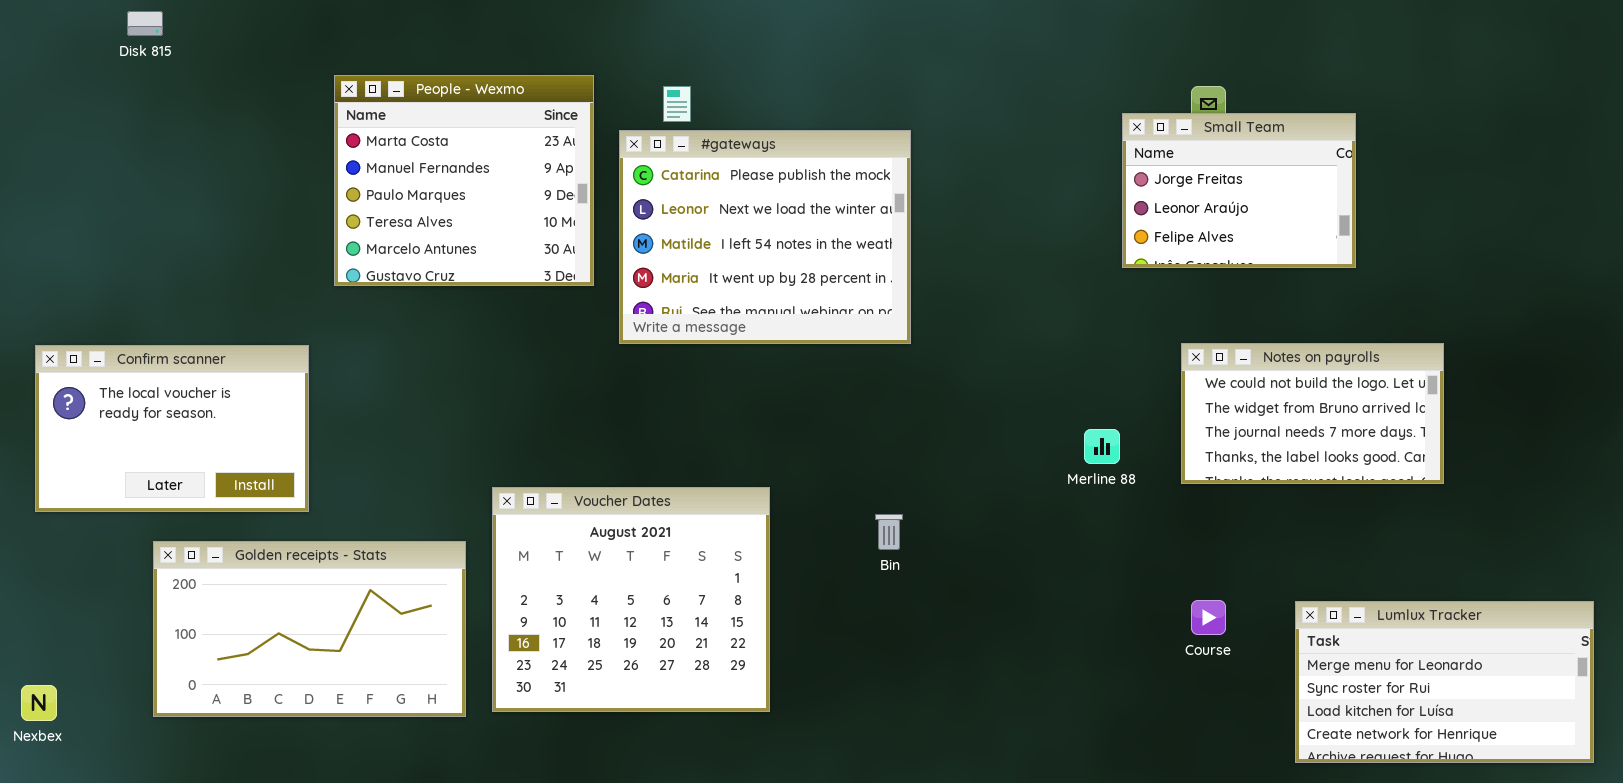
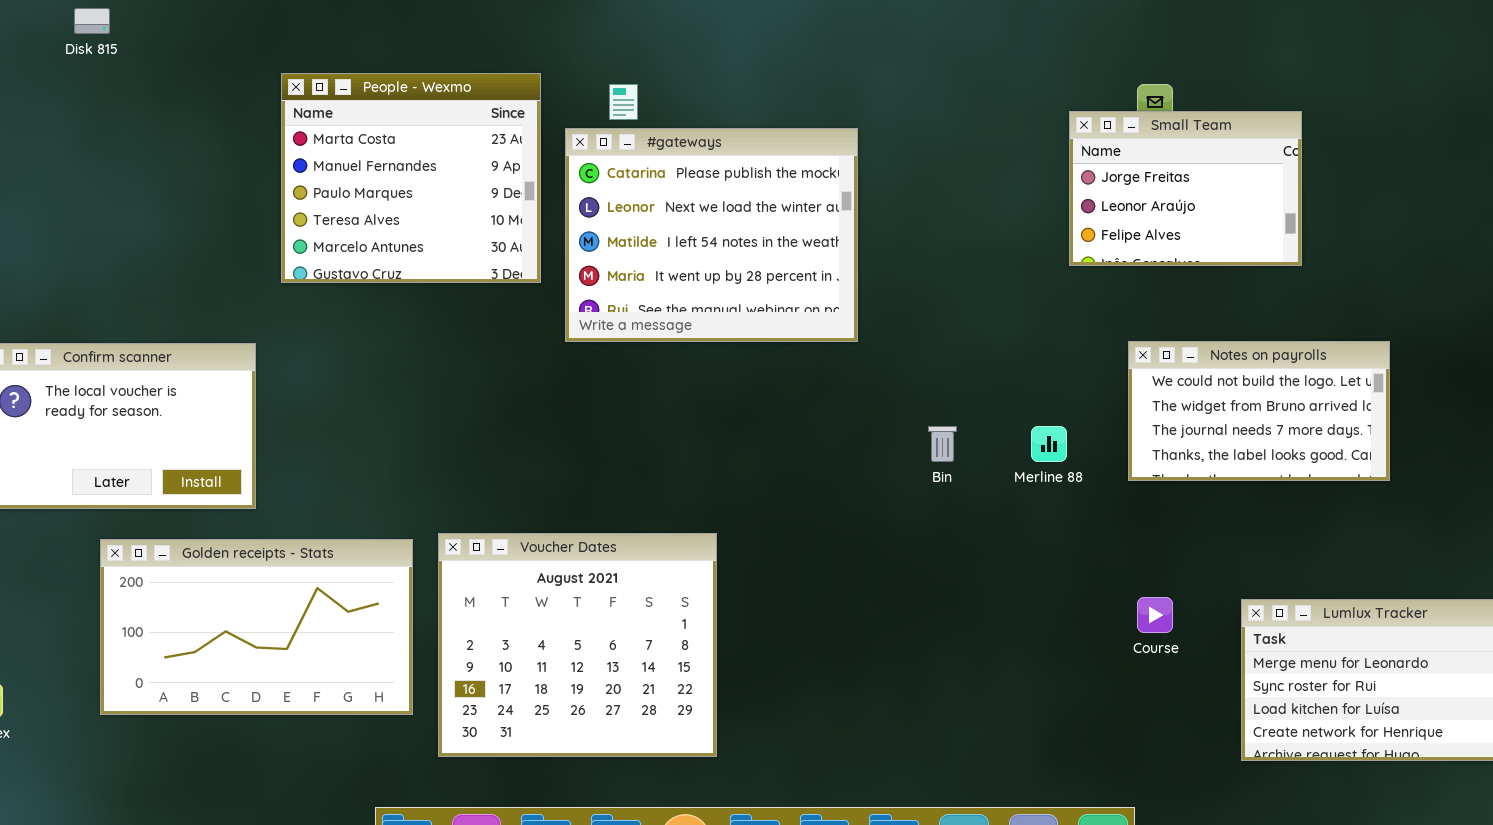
Voucher Dates: [492,487,770,712] -> [438,533,717,757], moved
Bin: [875,514,903,550] -> [928,426,957,462], moved

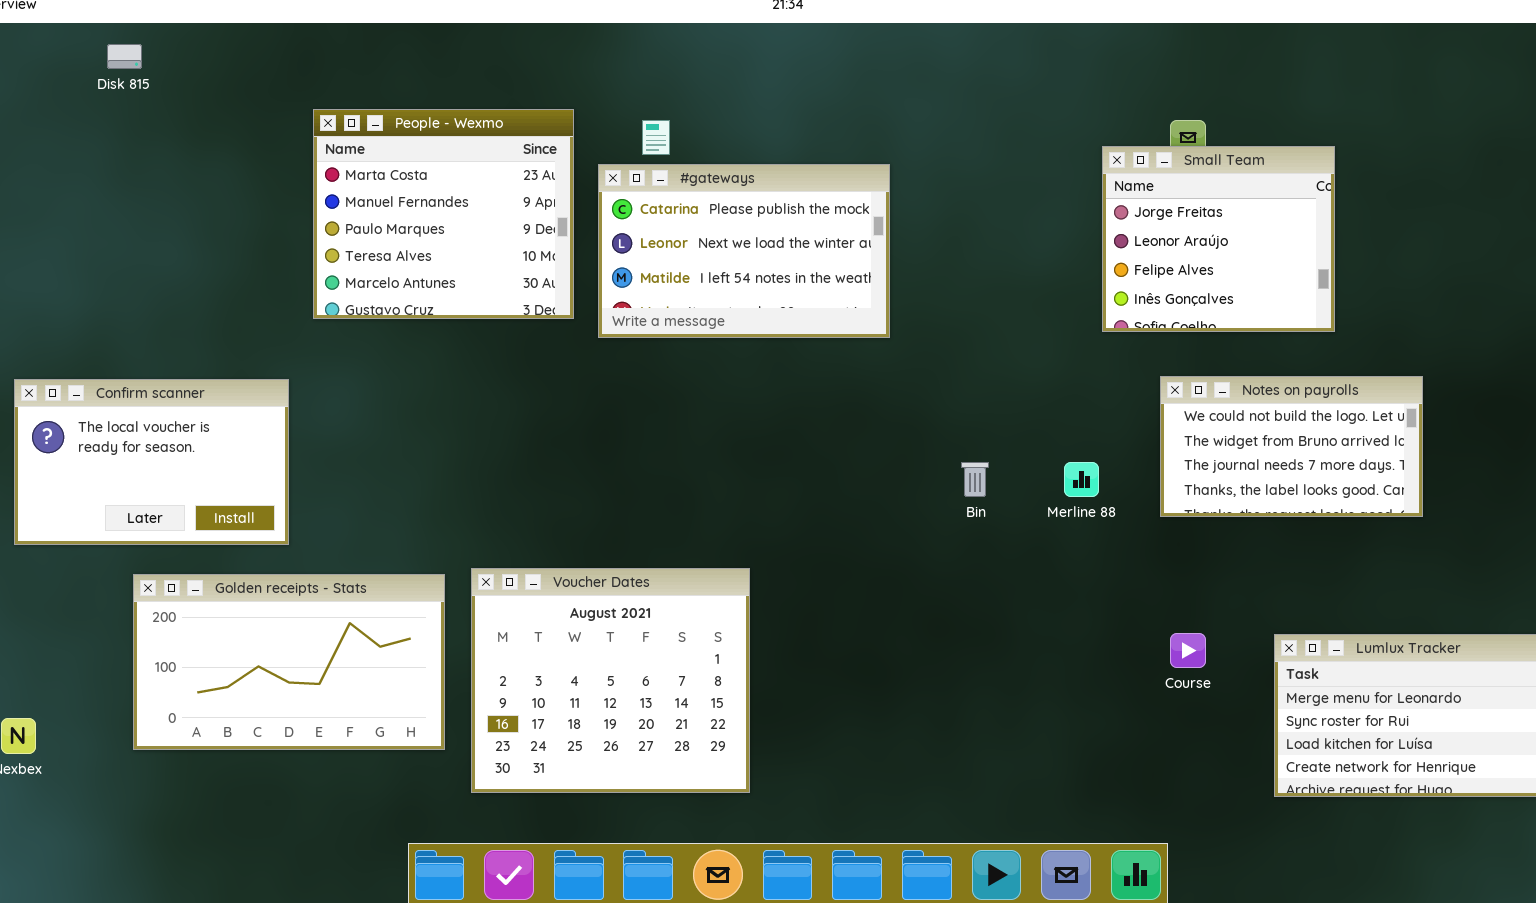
Small Team: [1069,111,1302,266] -> [1102,146,1335,332], resized
#gateways: [565,128,858,342] -> [598,164,890,338], resized

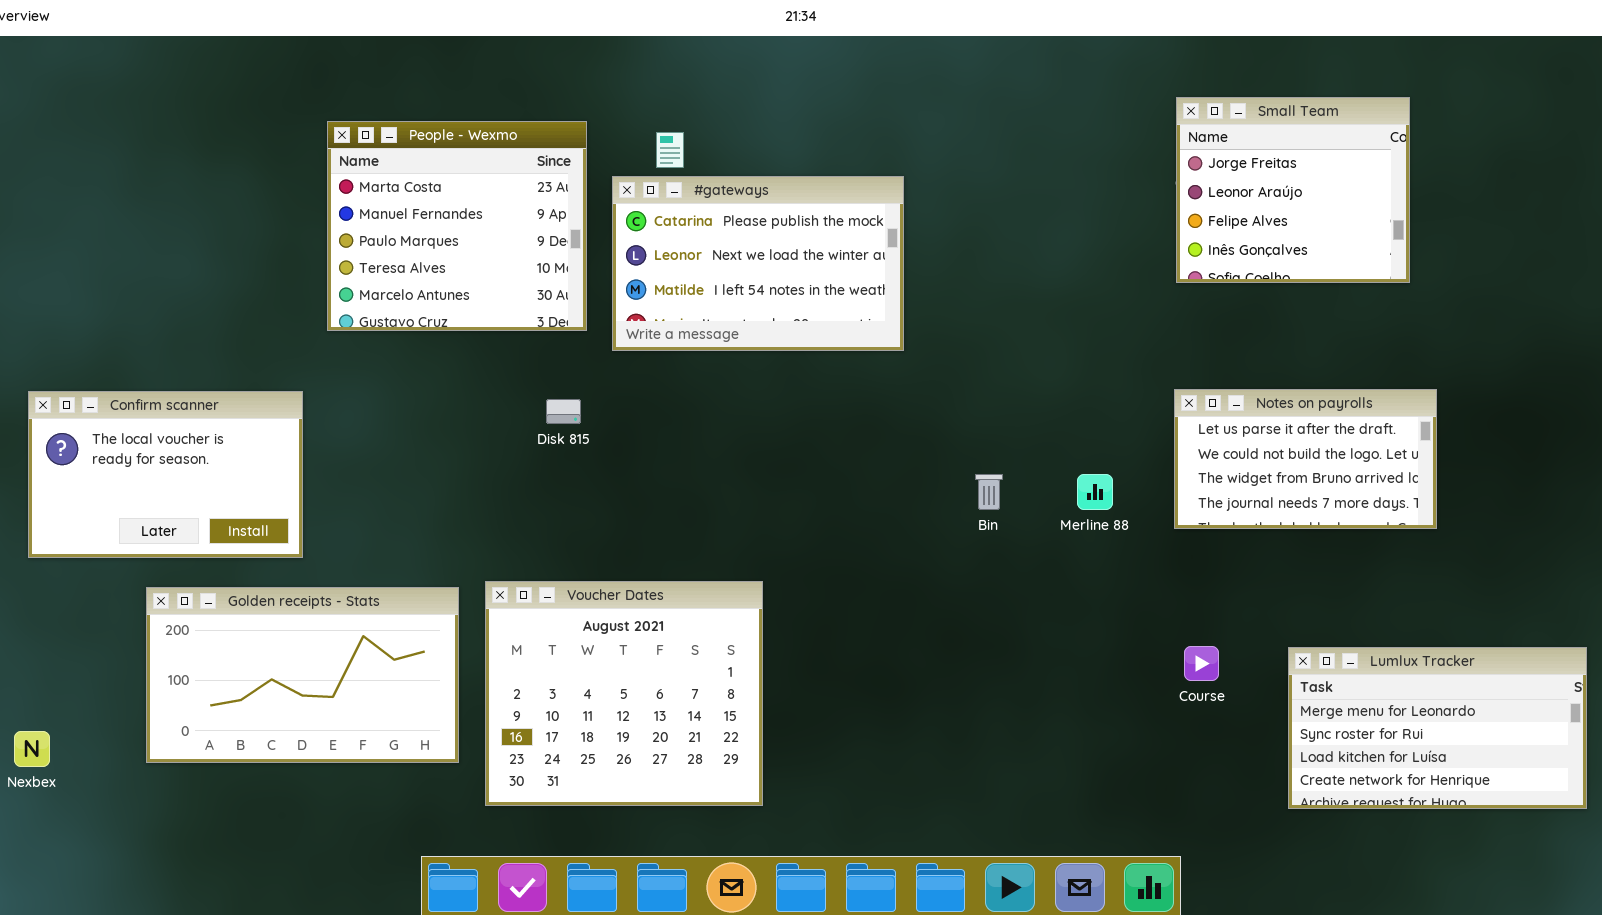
Disk 815: [107,44,142,69] -> [546,399,581,424], moved
Small Team: [1102,146,1335,332] -> [1176,97,1410,283], moved
Notes on payrolls: [1160,376,1423,517] -> [1174,389,1437,529], scrolled up 1 row

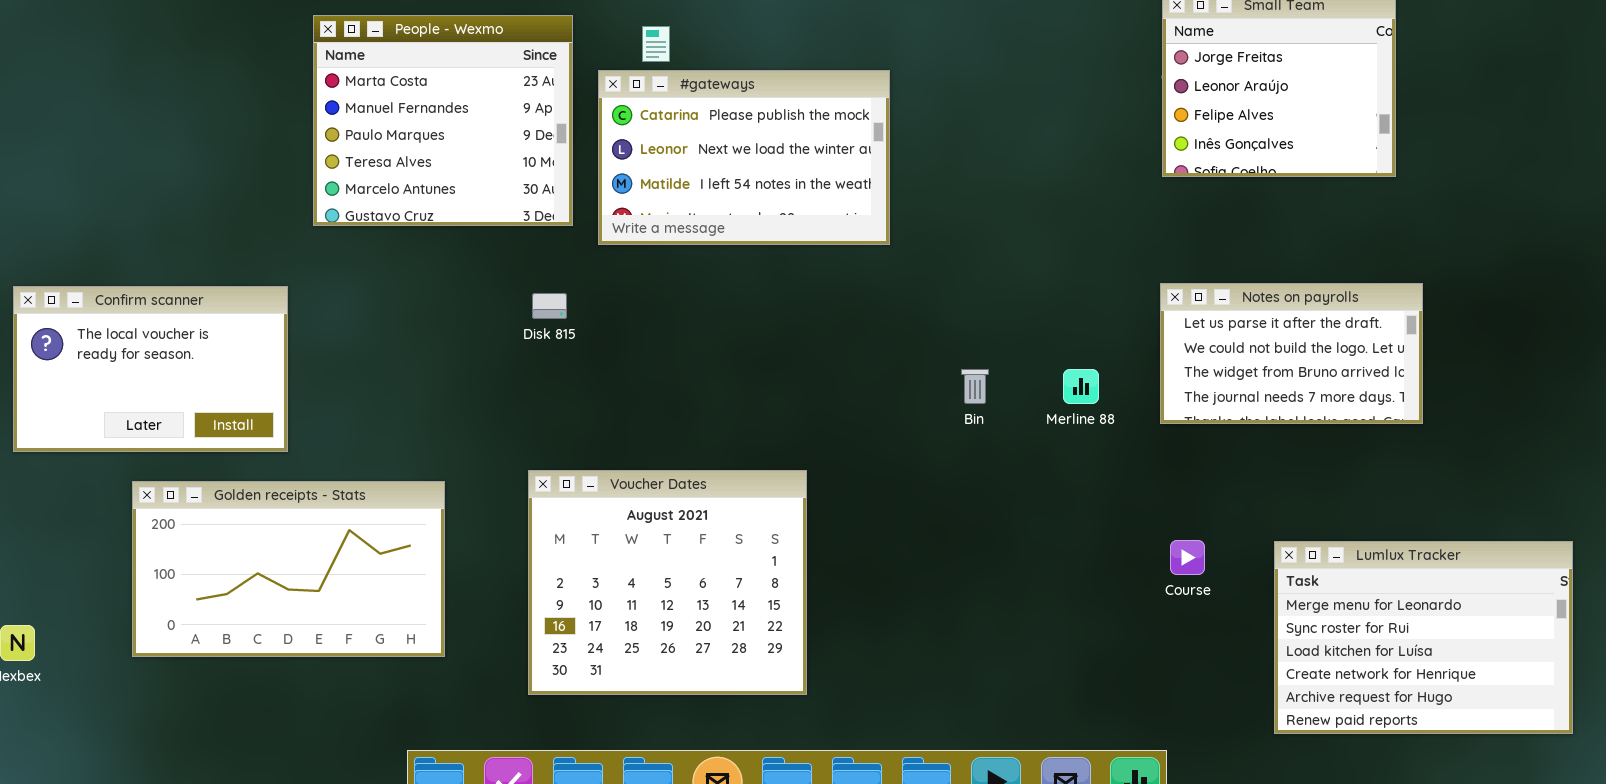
Voucher Dates: [485,581,763,806] -> [528,470,807,695], moved
Lumlux Tracker: [1288,647,1587,809] -> [1274,541,1573,734], resized

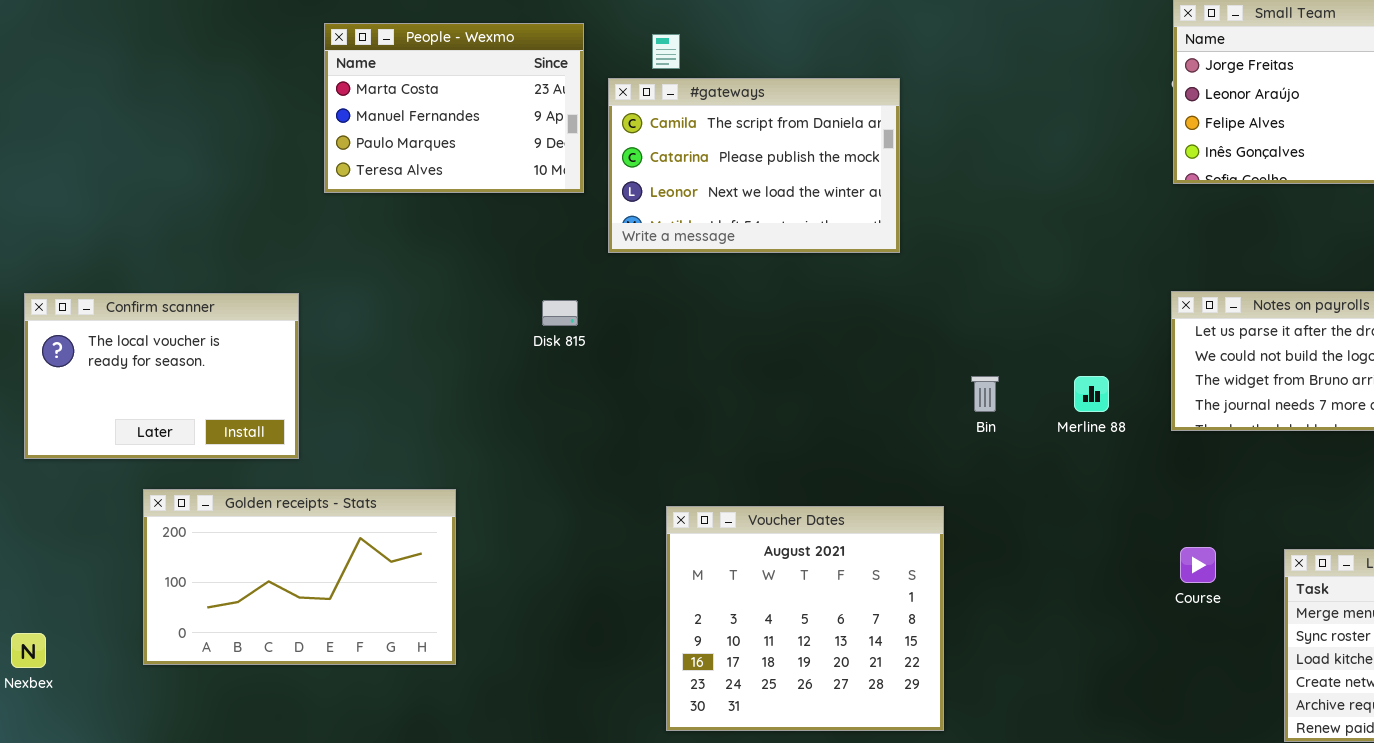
People - Wexmo: [313,15,573,226] -> [324,23,584,193], resized
#gateways: [598,70,890,245] -> [608,78,900,253], scrolled up 1 row
Voucher Dates: [528,470,807,695] -> [666,506,944,731], moved

